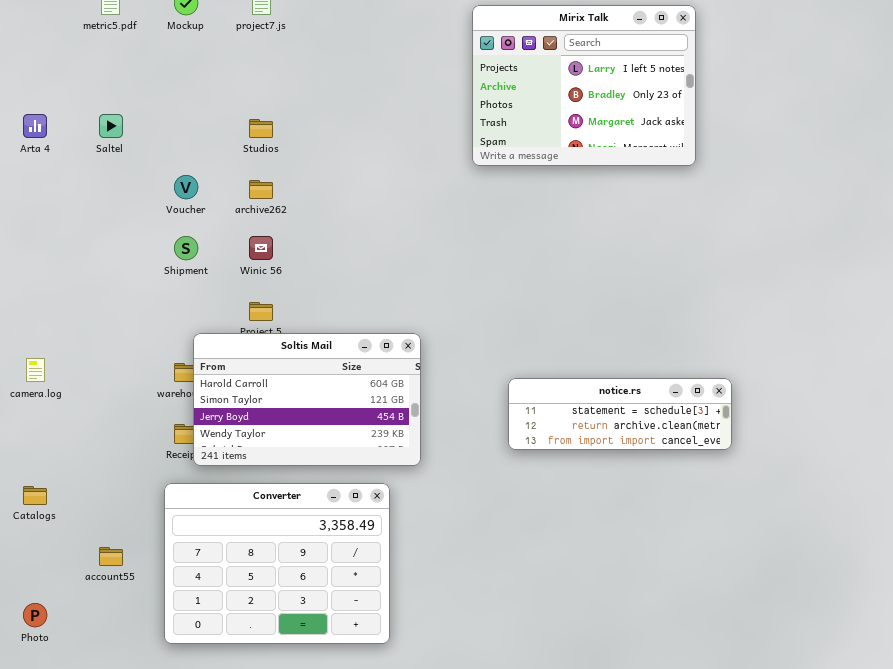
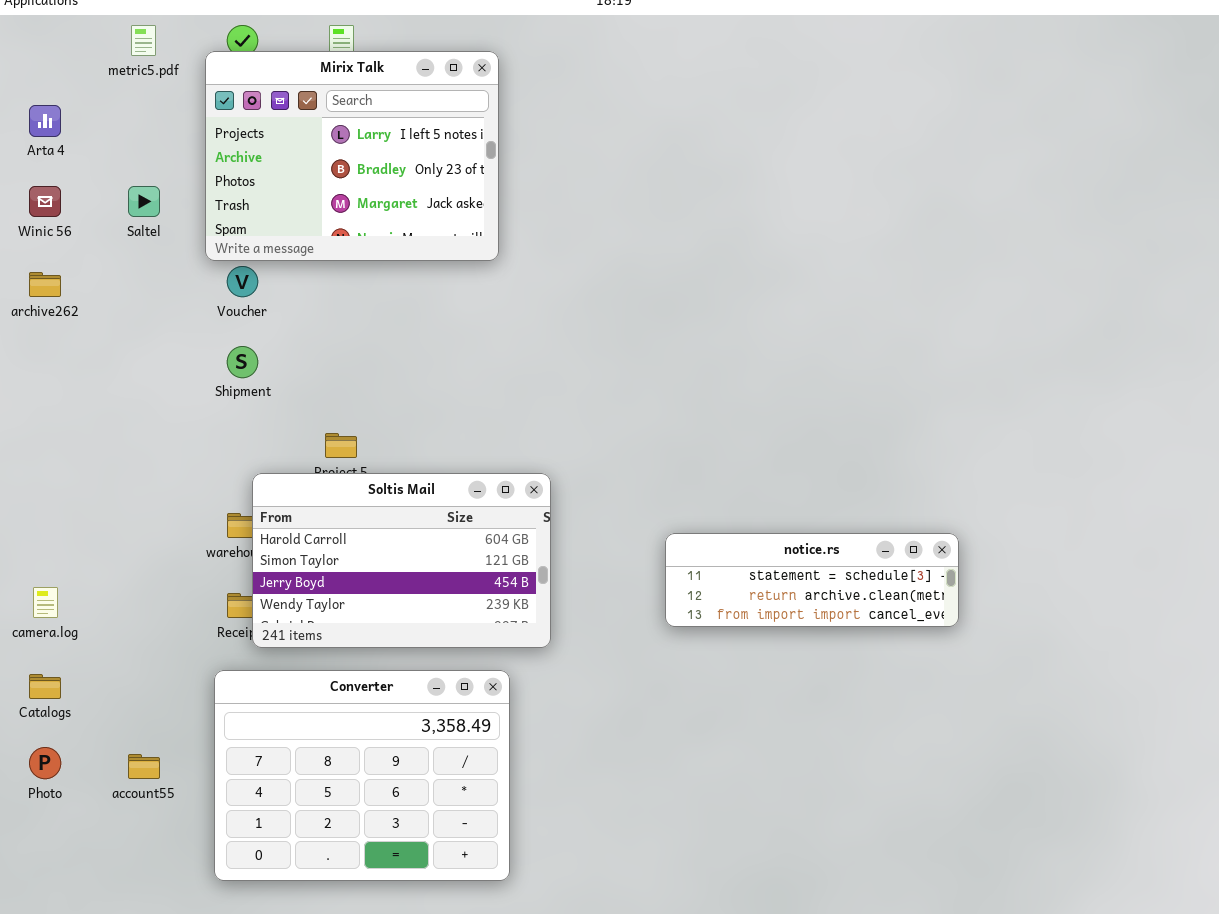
Mirix Talk: [472,5,696,166] -> [205,51,499,261], moved
Arta 4: [23,114,47,138] -> [29,105,61,137], moved
archive262: [249,180,273,199] -> [29,272,61,297], moved
Winic 56: [249,236,273,260] -> [29,186,61,217], moved
camera.log: [26,358,45,382] -> [33,587,58,618], moved
Photo: [23,603,47,627] -> [29,747,61,779], moved

